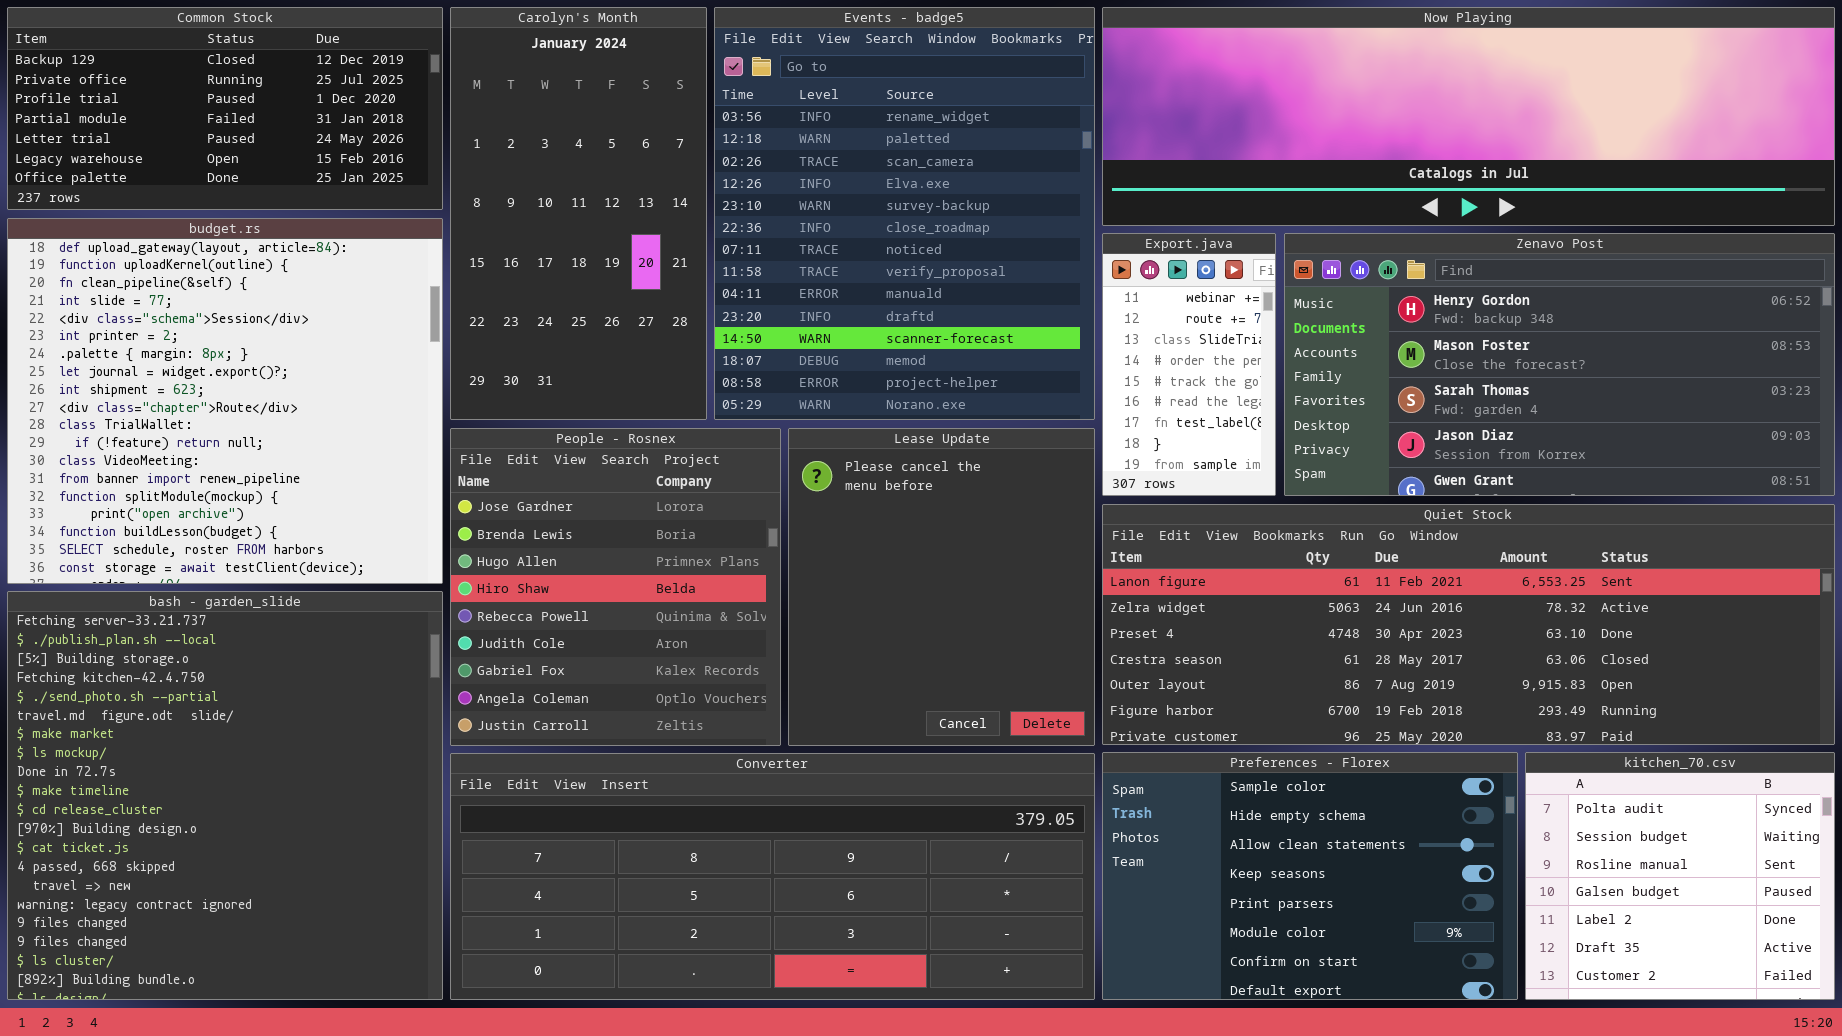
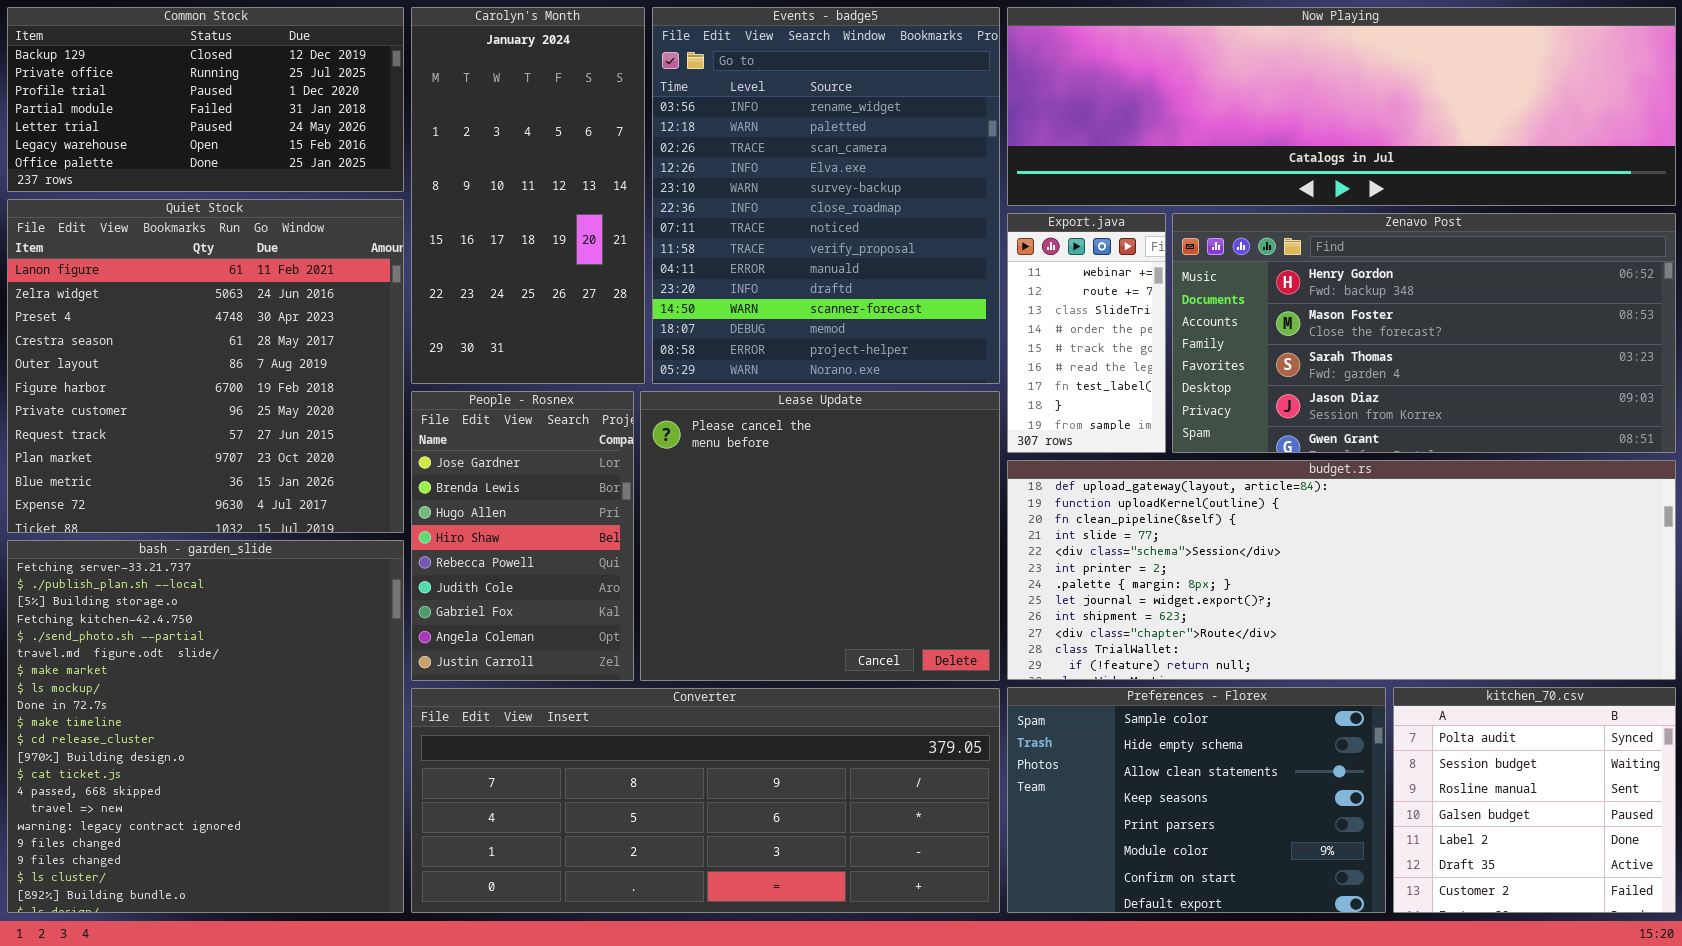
budget.rs: [7,218,443,584] -> [1007,460,1676,680], moved, resized
People - Rosnex: [450,428,781,746] -> [411,391,634,681], resized
Lease Update: [788,428,1095,746] -> [640,391,1000,681], resized
Quiet Stock: [1102,504,1835,745] -> [7,199,404,533], moved, resized

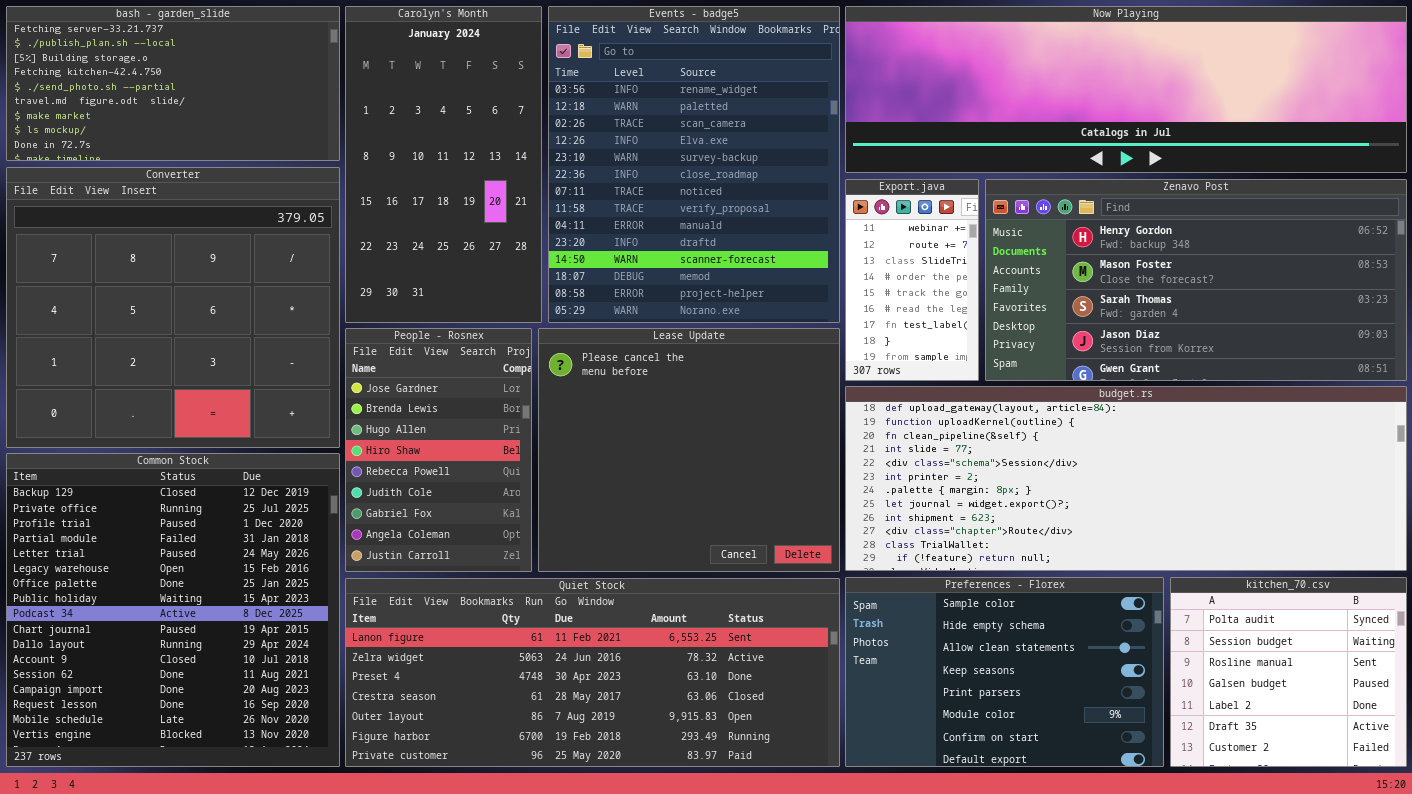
Common Stock: [7,7,404,192] -> [6,453,340,767], moved, resized
Quiet Stock: [7,199,404,533] -> [345,578,840,767], moved, resized
bash - garden_slide: [7,540,404,913] -> [6,6,340,161], moved, resized
Converter: [411,688,1000,913] -> [6,167,340,448], moved, resized

